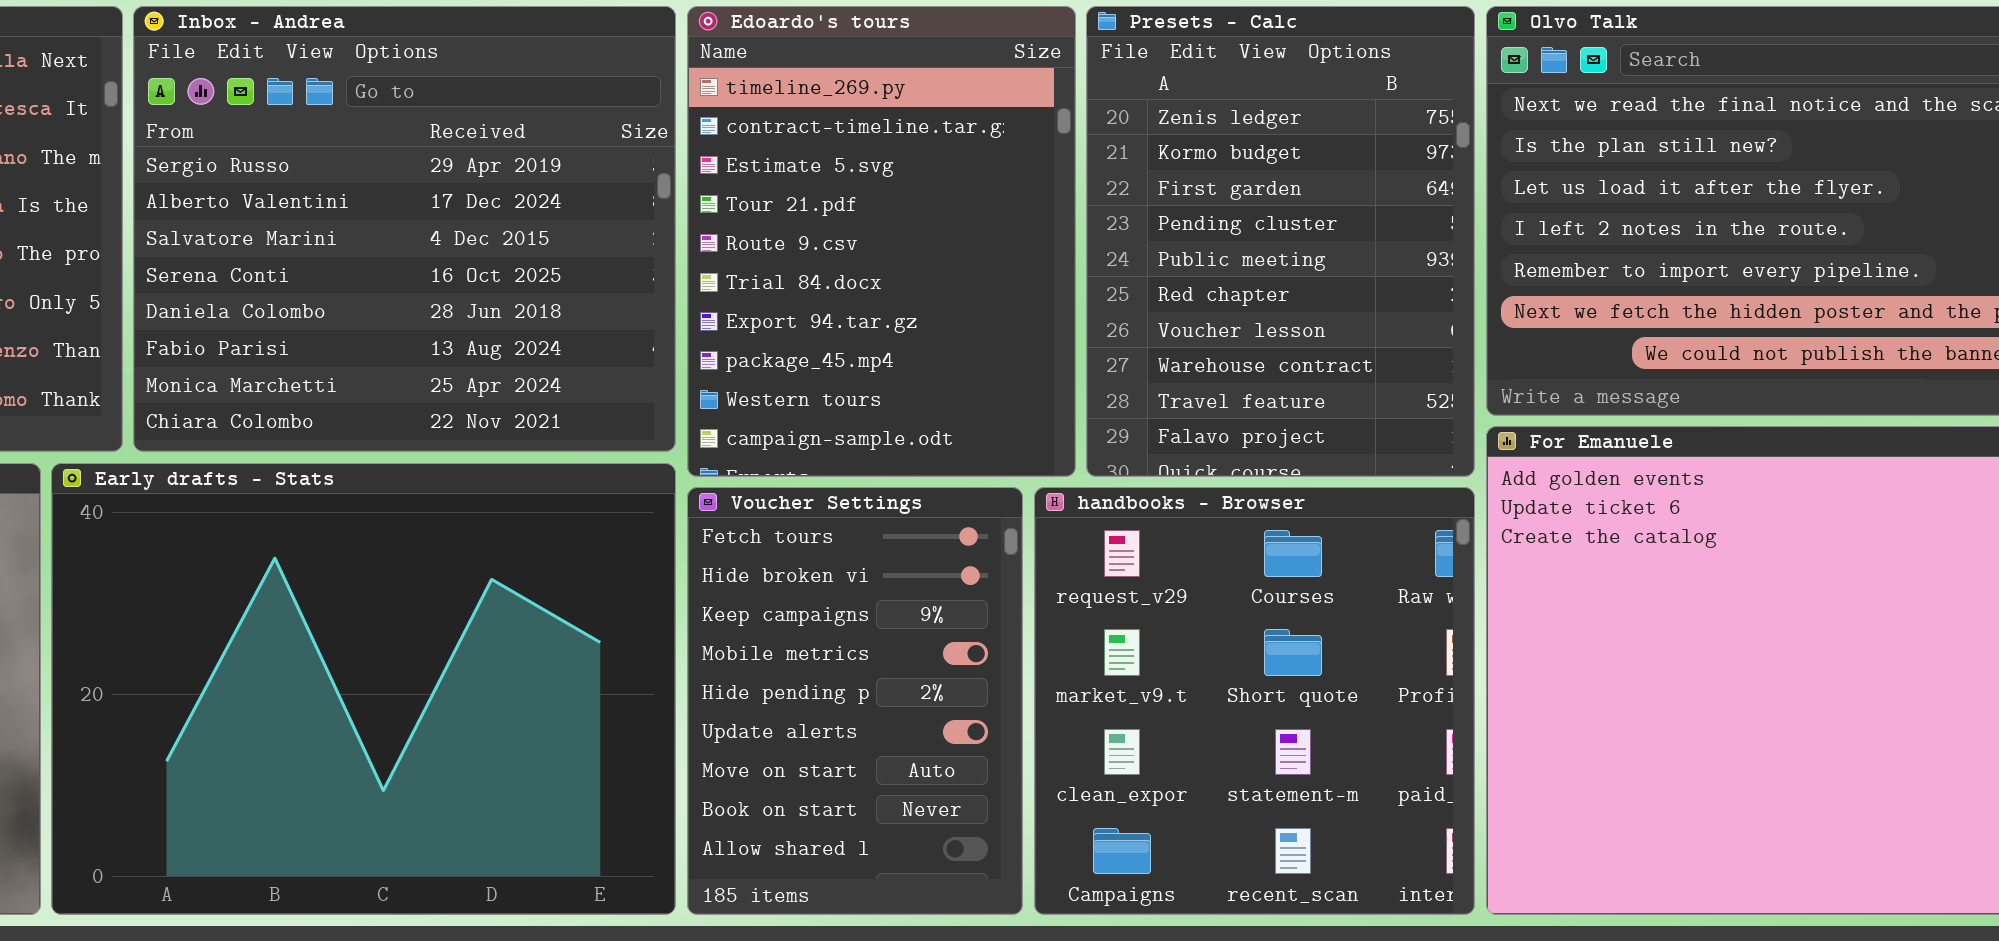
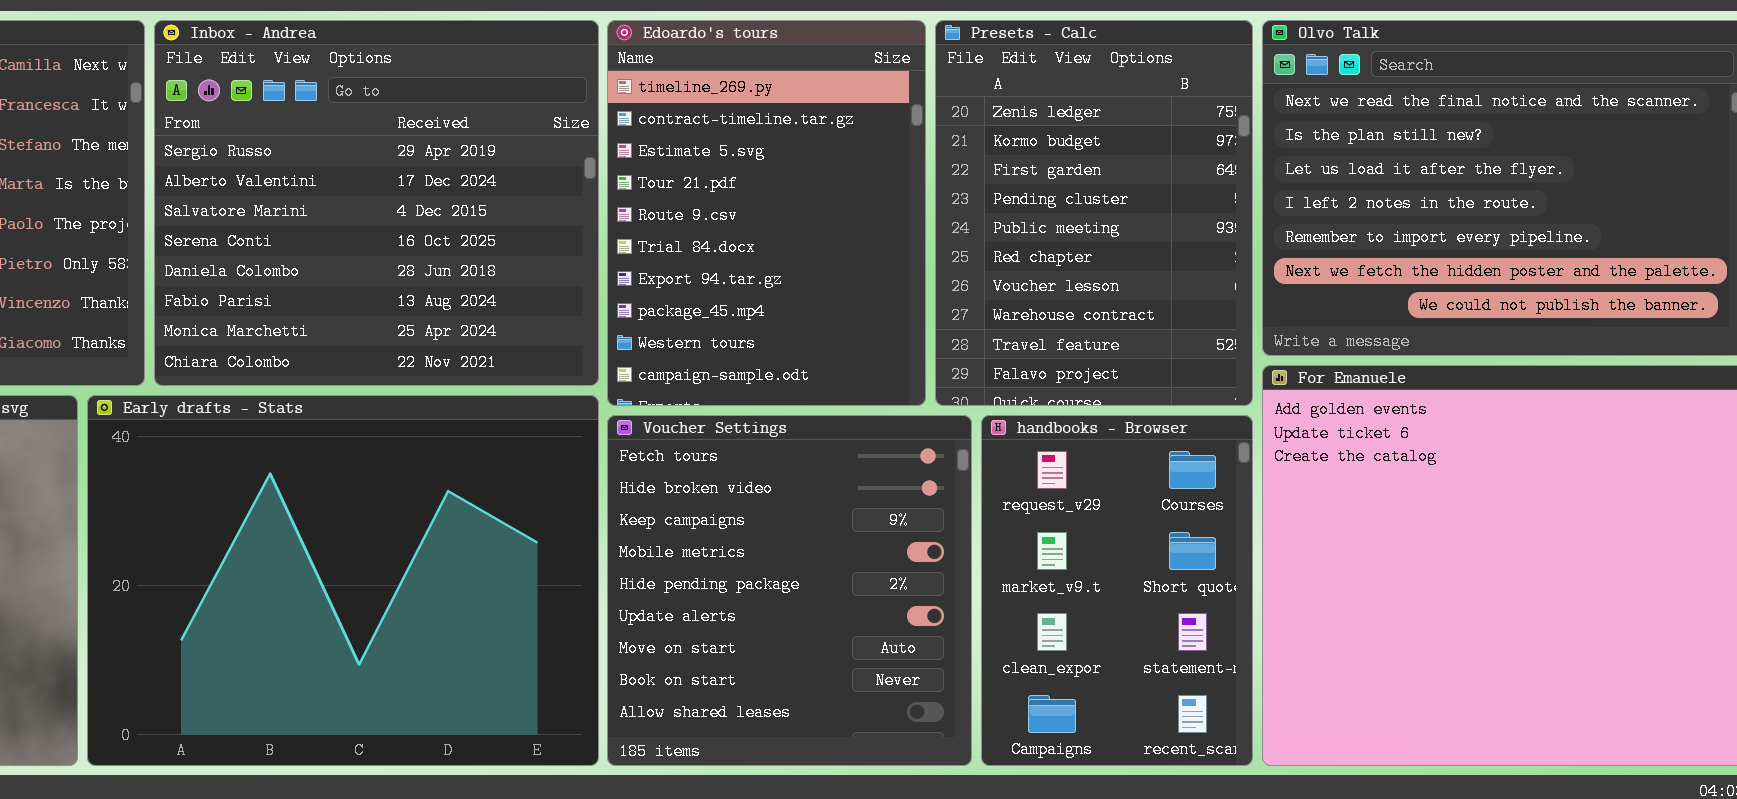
Voucher Settings: [687,487,1023,915] -> [607,415,972,766], resized
handbooks - Browser: [1034,487,1475,915] -> [981,415,1253,766], resized

